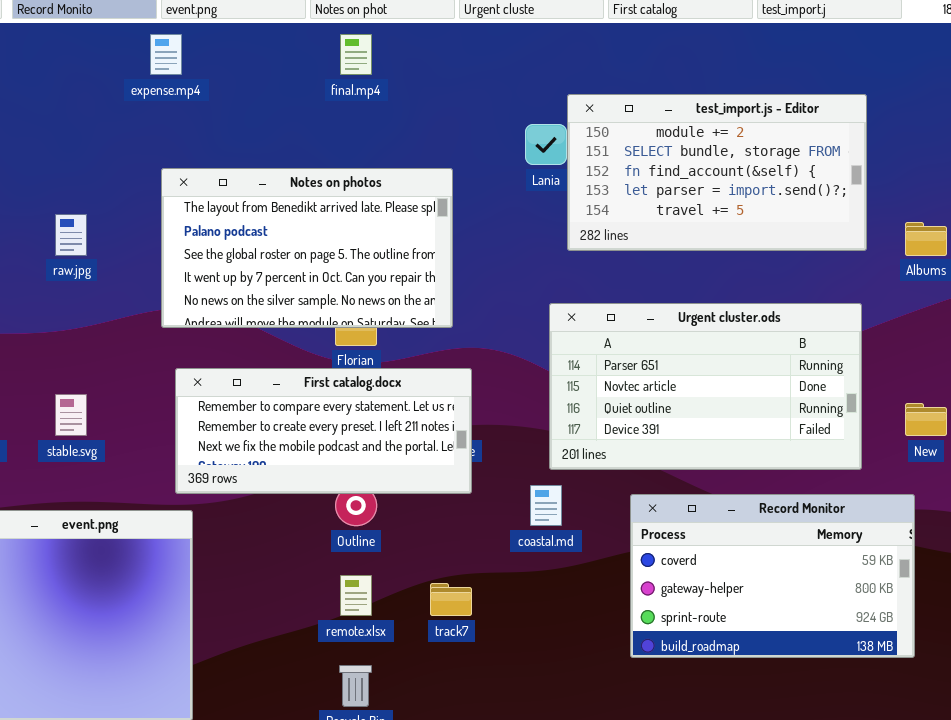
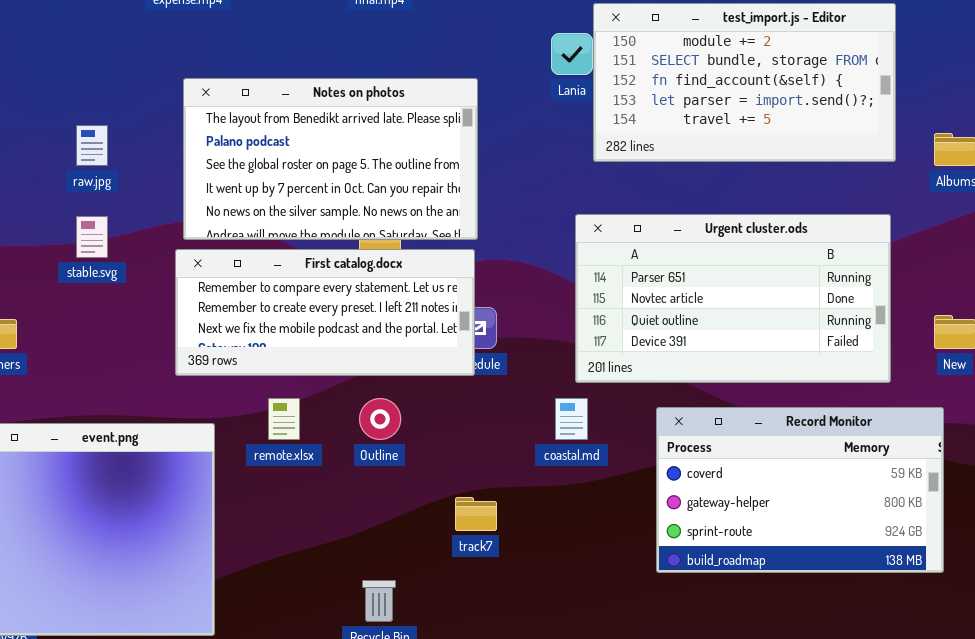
First catalog.docx: [175,368,472,494] -> [175,249,475,376], moved
stable.svg: [55,394,87,436] -> [76,216,108,258], moved
remote.xlsx: [340,575,372,616] -> [268,398,300,440], moved

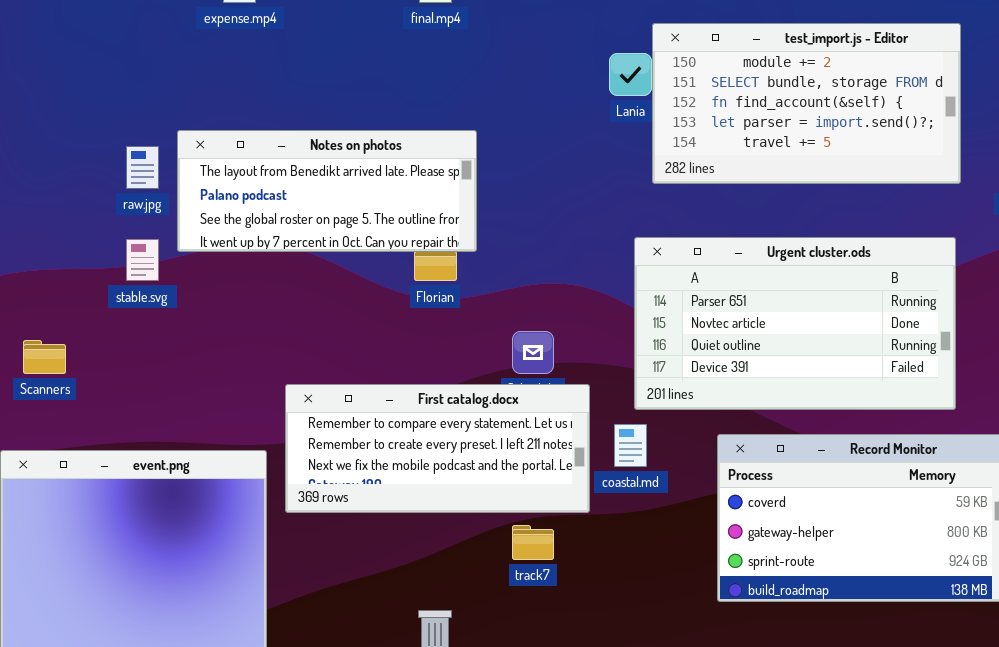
Notes on photos: [183,78,478,240] -> [177,130,477,252], moved, resized
First catalog.docx: [175,249,475,376] -> [285,384,590,513], moved

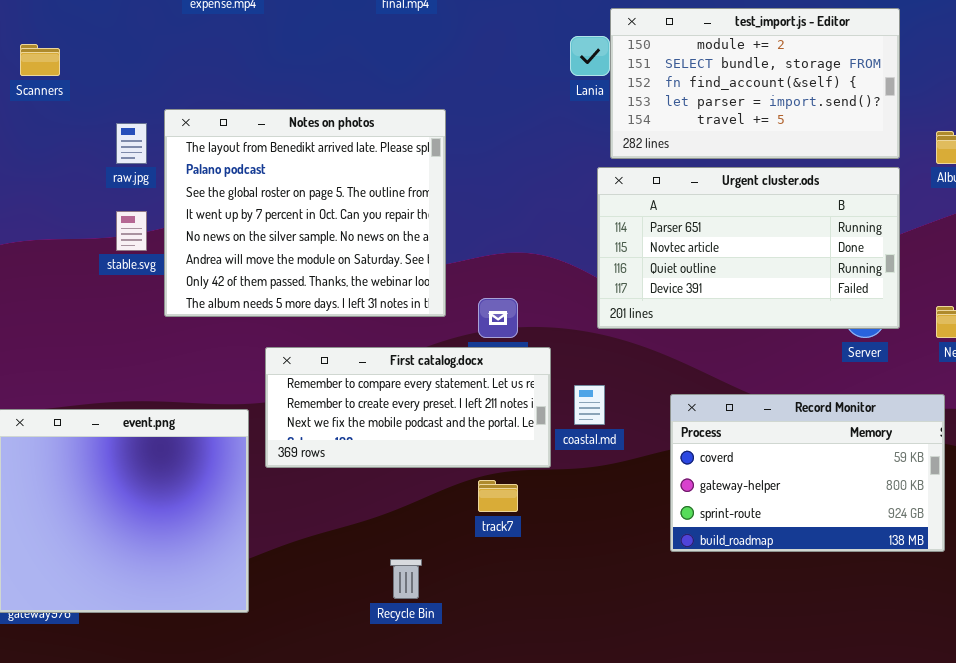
Notes on photos: [177,130,477,252] -> [164,109,446,317], resized
Urgent cluster.ods: [634,237,956,410] -> [597,167,900,329], moved
Scanners: [23,340,66,374] -> [20,44,60,76], moved

